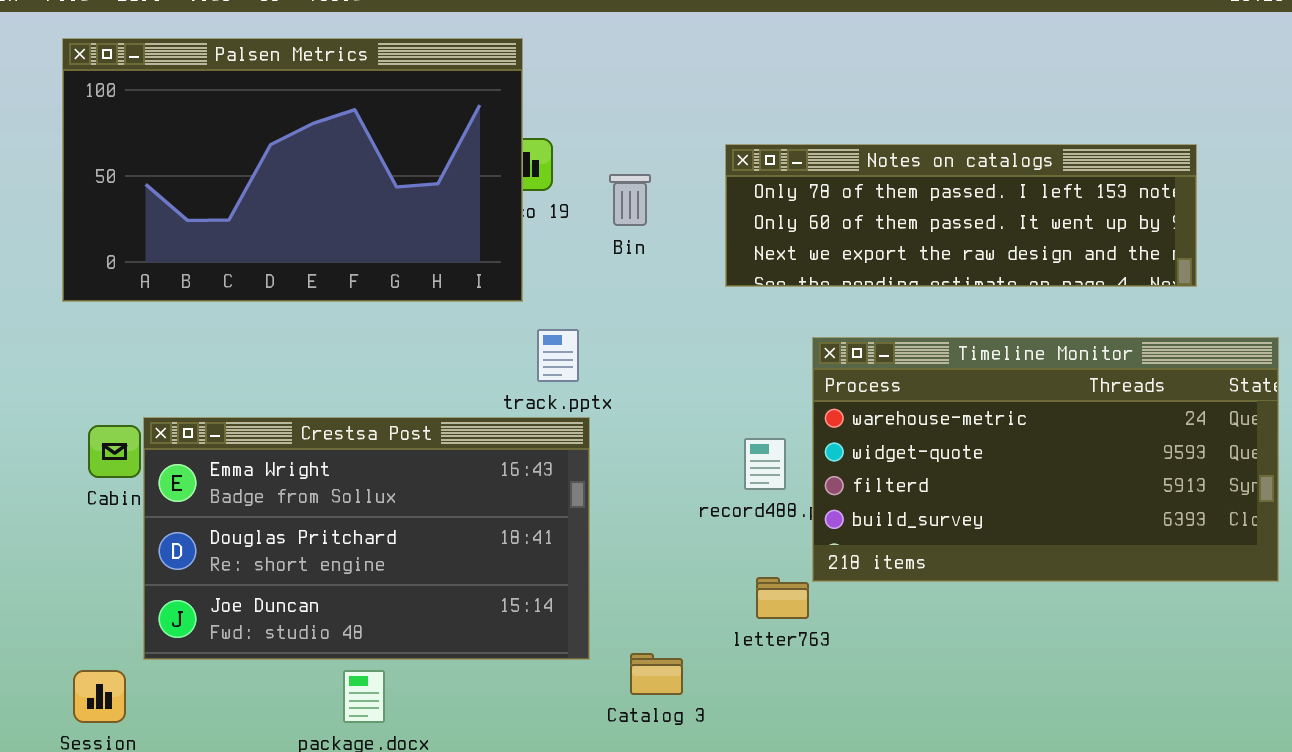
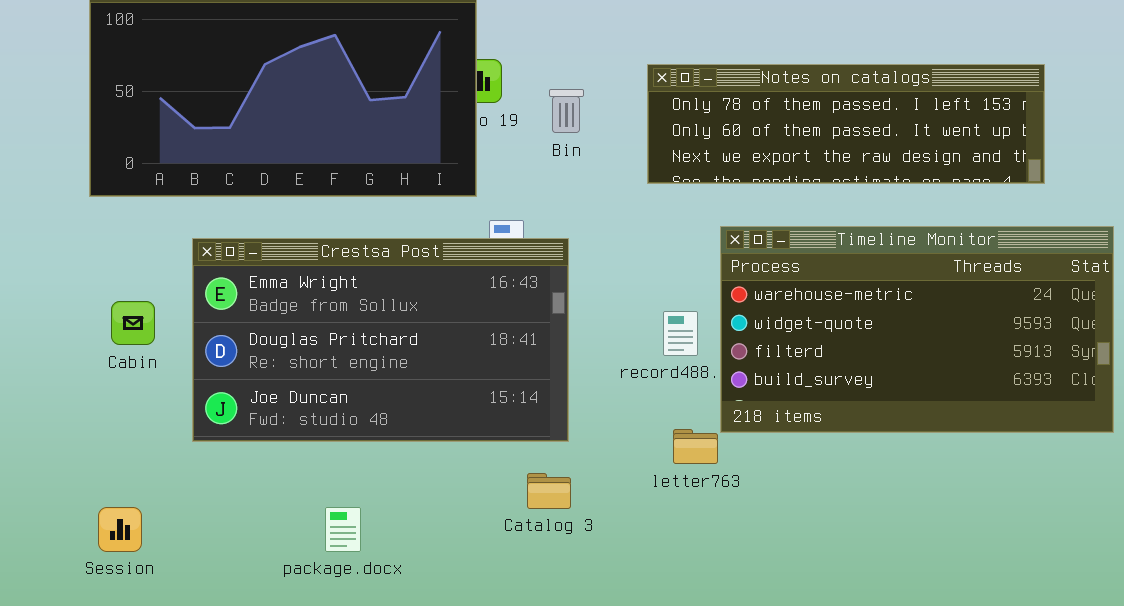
Crestsa Post: [143,417,590,660] -> [192,238,569,442], moved
Catalog 3: [630,653,683,695] -> [527,473,571,509], moved

